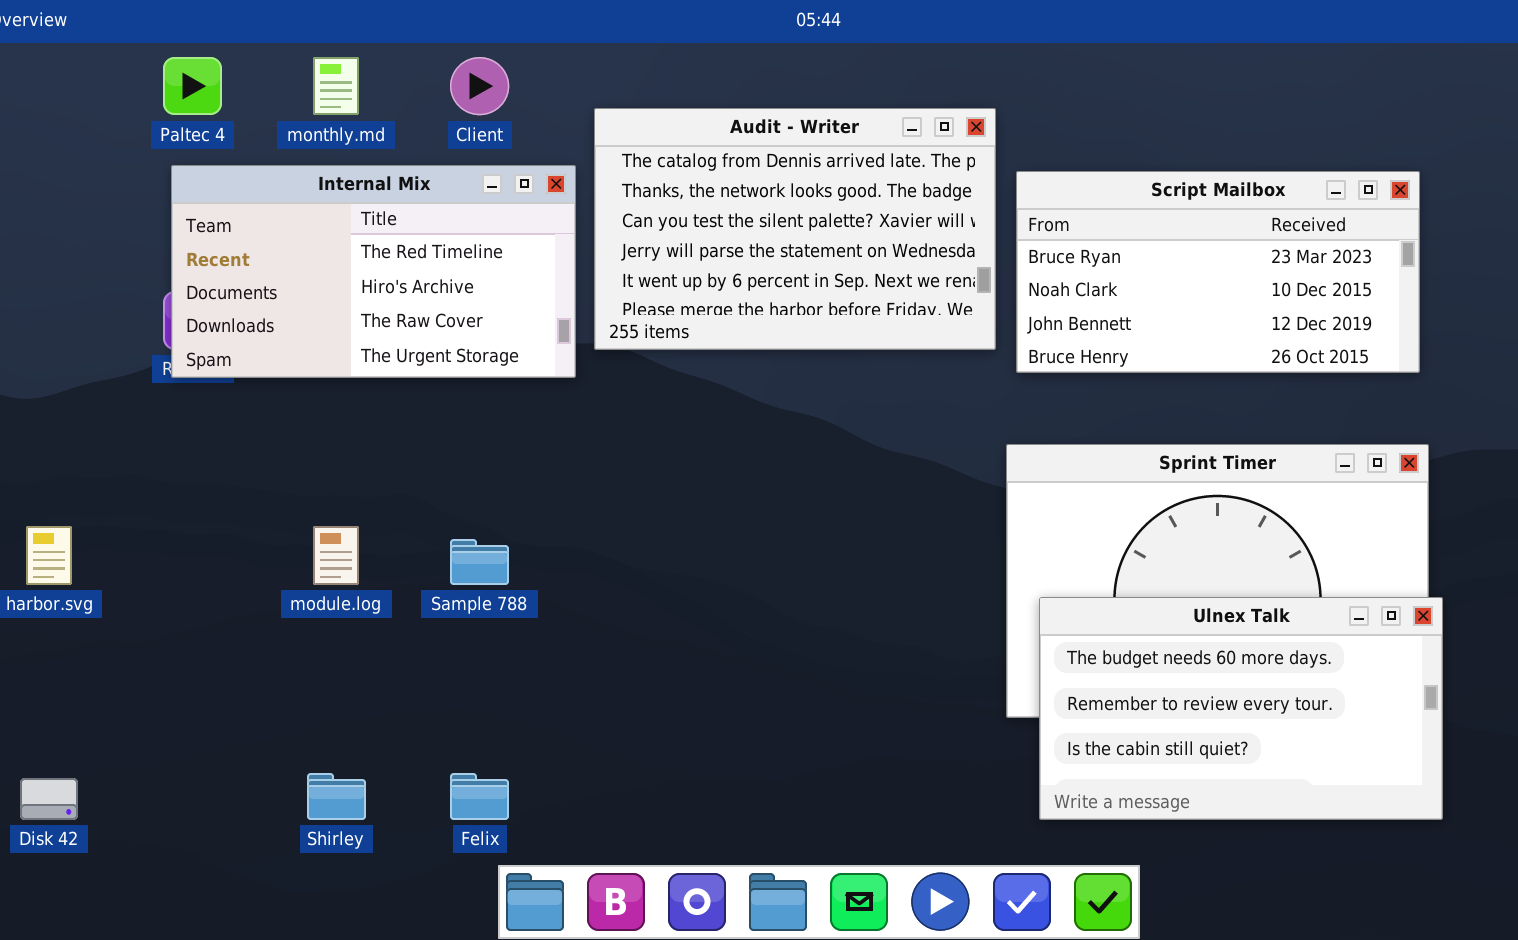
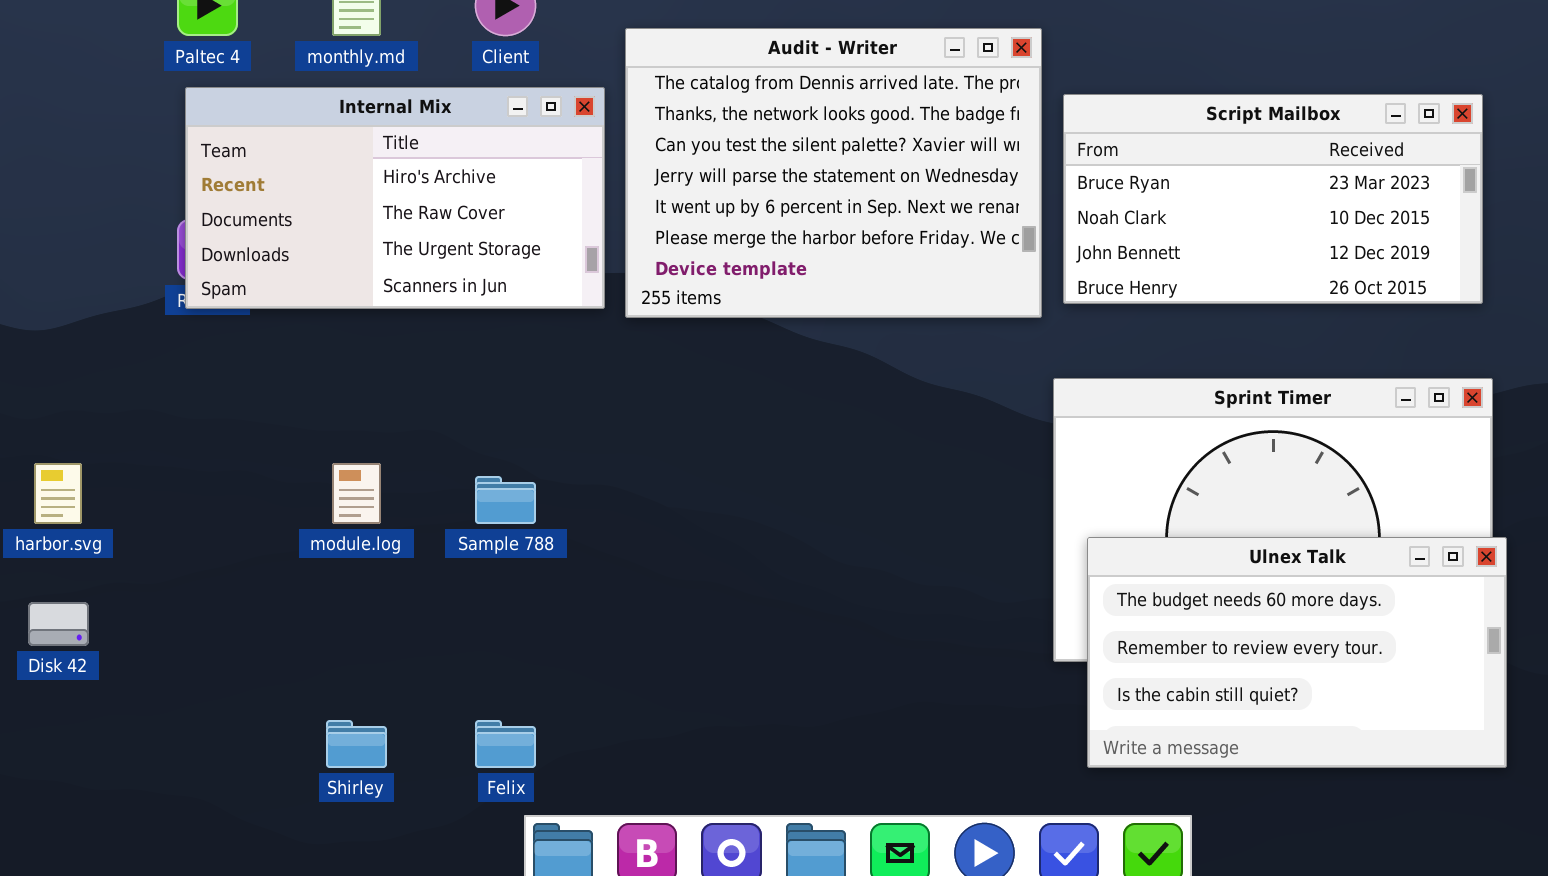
Audit - Writer: [594,108,996,350] -> [625,28,1042,318], resized
Internal Mix: [171,165,576,378] -> [185,87,605,309], scrolled down 1 row
Disk 42: [20,778,78,820] -> [28,602,89,646], moved

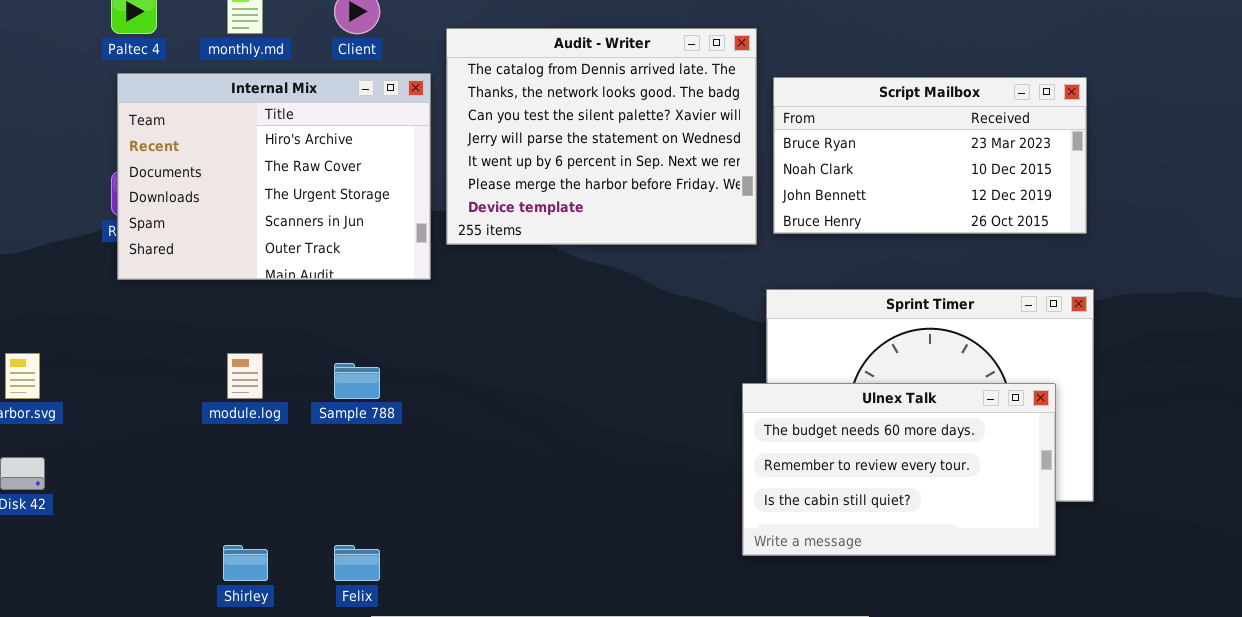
Internal Mix: [185,87,605,309] -> [117,73,431,280], resized
Ulnex Talk: [1087,537,1507,768] -> [742,383,1056,556], moved

